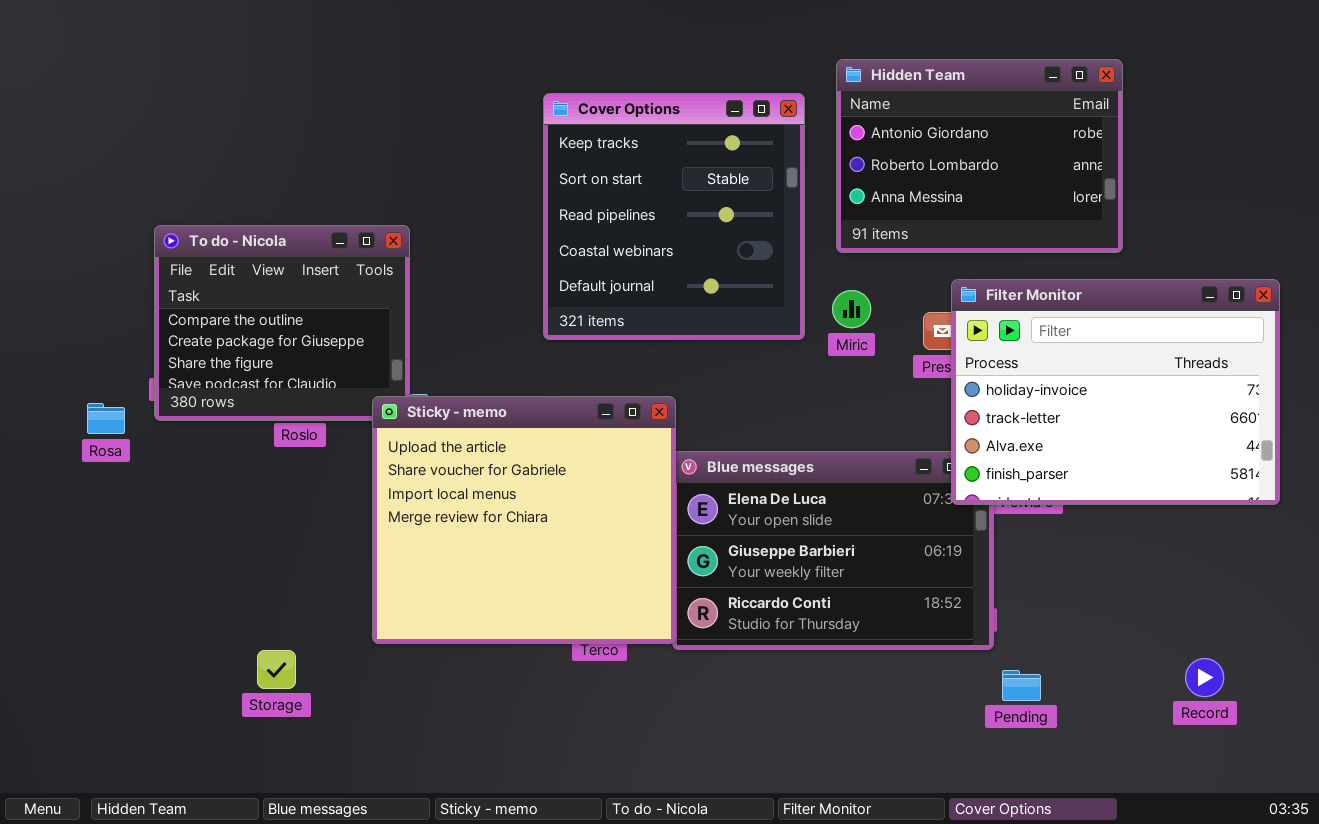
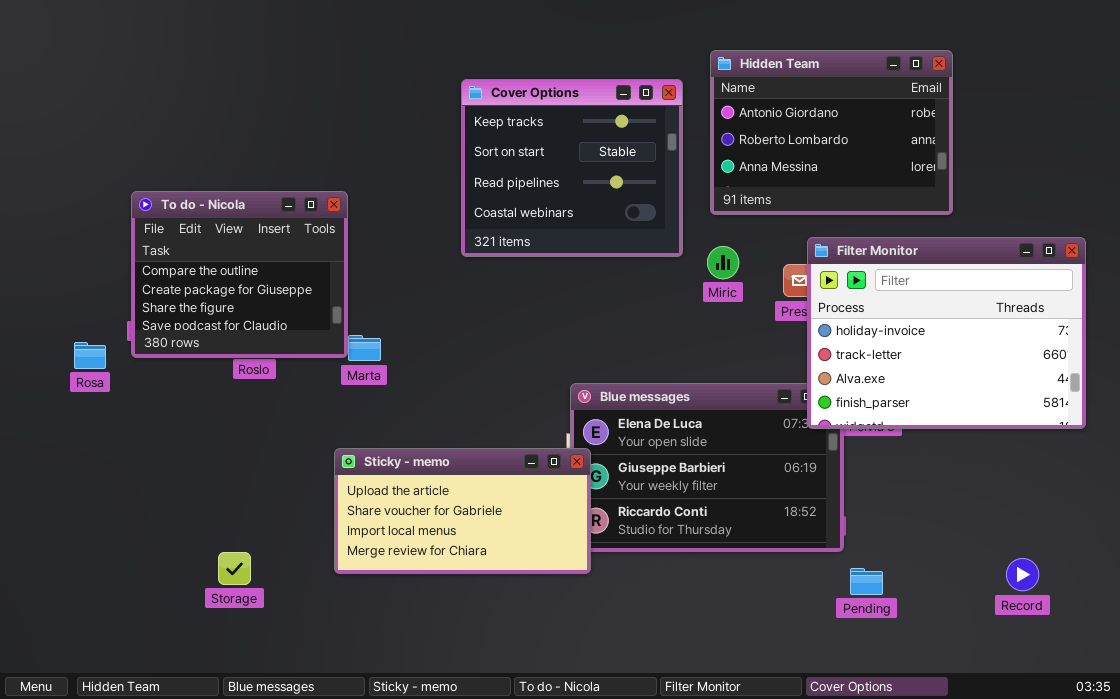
Cover Options: [543,93,805,340] -> [461,79,683,257], resized
Sticky - memo: [372,396,676,644] -> [334,448,591,574], moved, resized

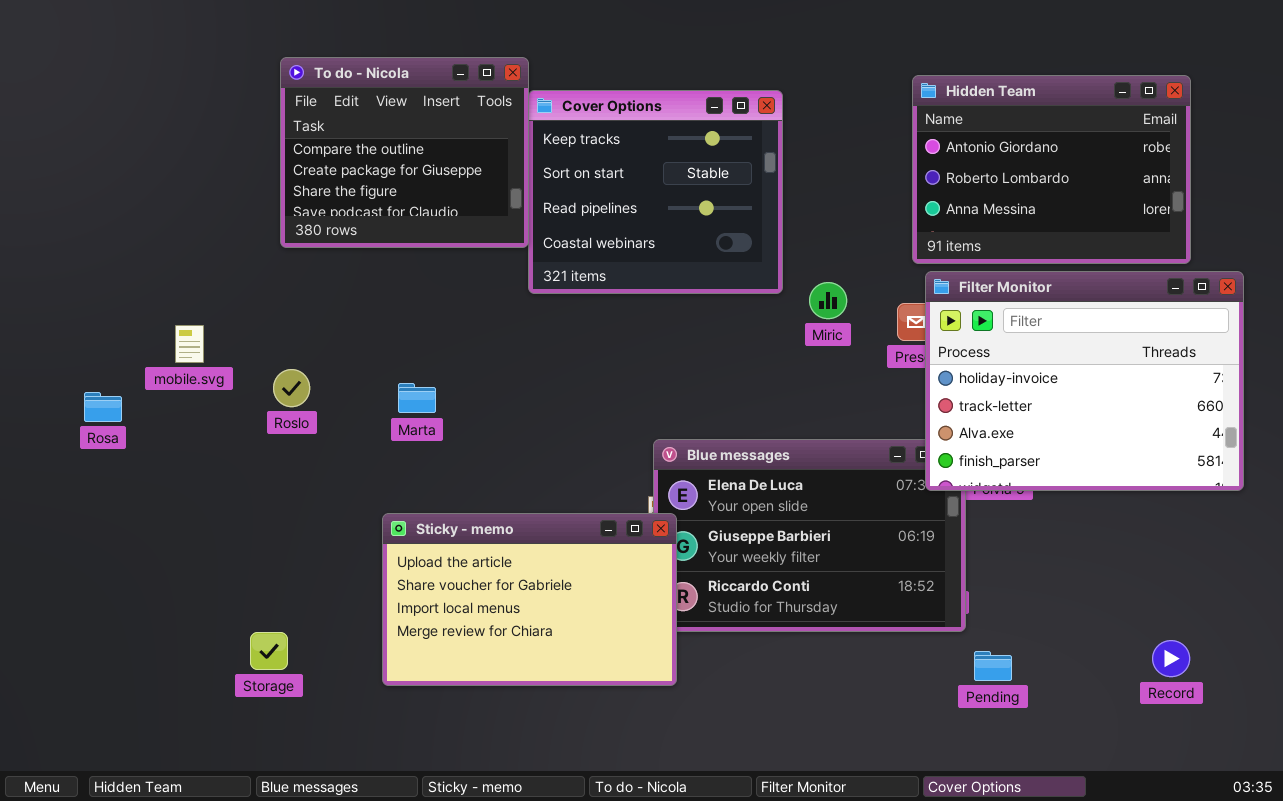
Hidden Team: [710,50,953,215] -> [912,75,1191,264], moved
To do - Nicola: [131,191,348,358] -> [280,57,529,248], moved
Sticky - memo: [334,448,591,574] -> [382,513,677,686], resized

